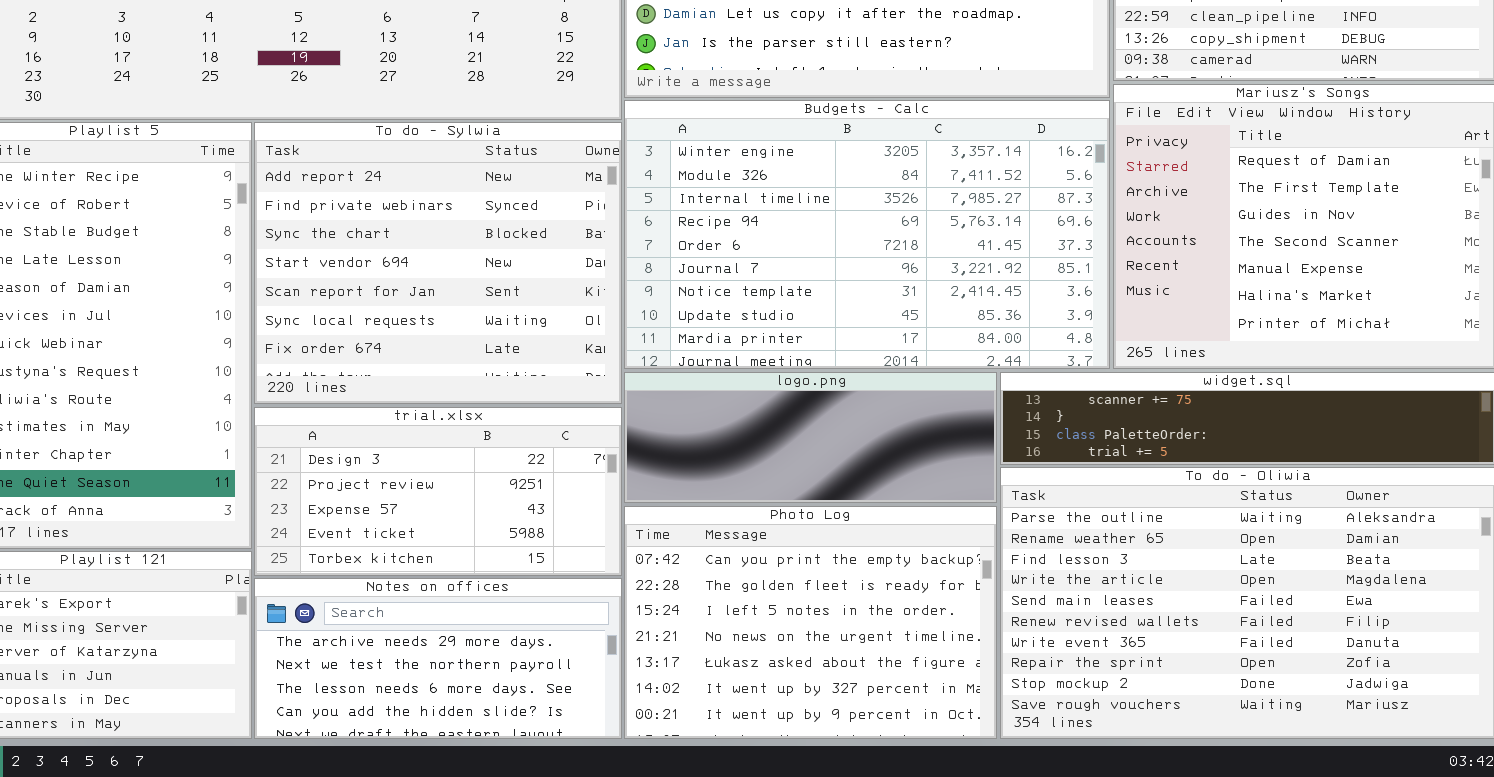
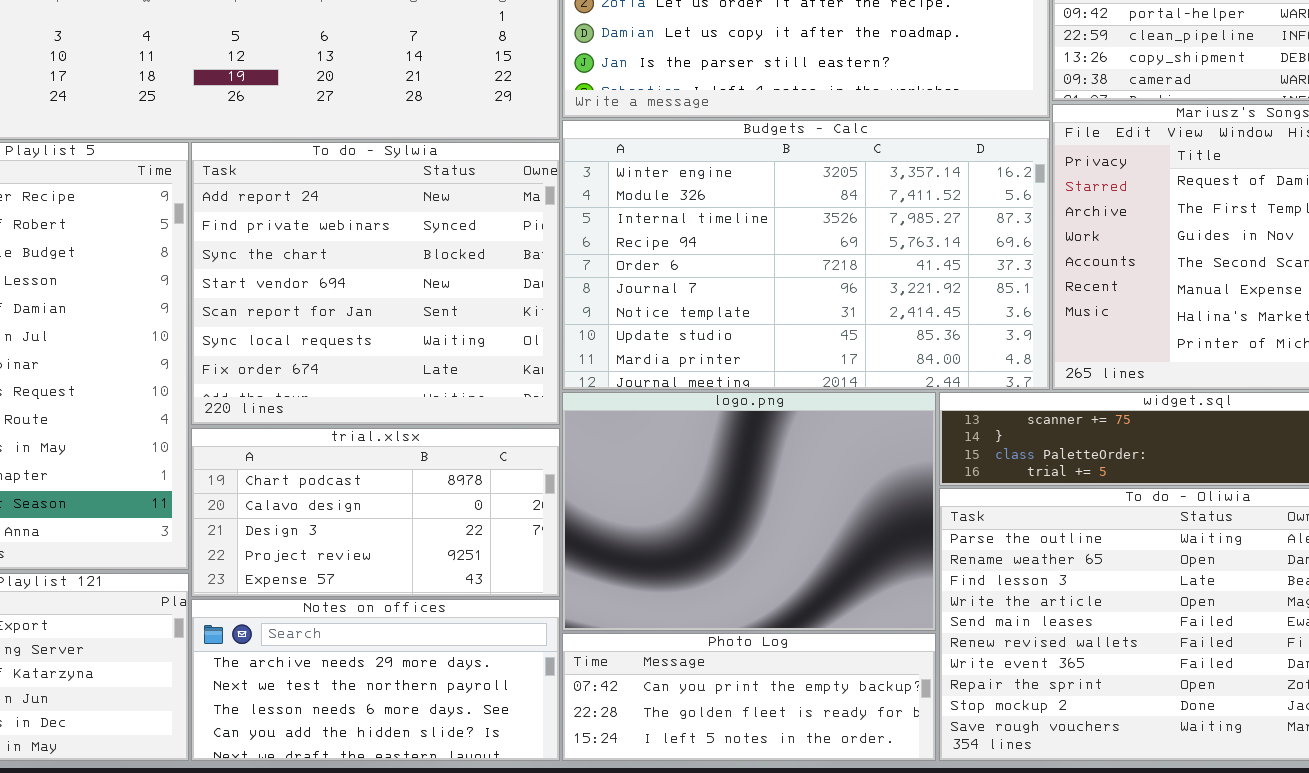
logo.png: [624,372,997,503] -> [562,392,936,631], resized
trial.xlsx: [254,407,622,576] -> [191,428,560,597], scrolled up 2 rows
Photo Log: [624,506,997,739] -> [562,633,936,761], resized

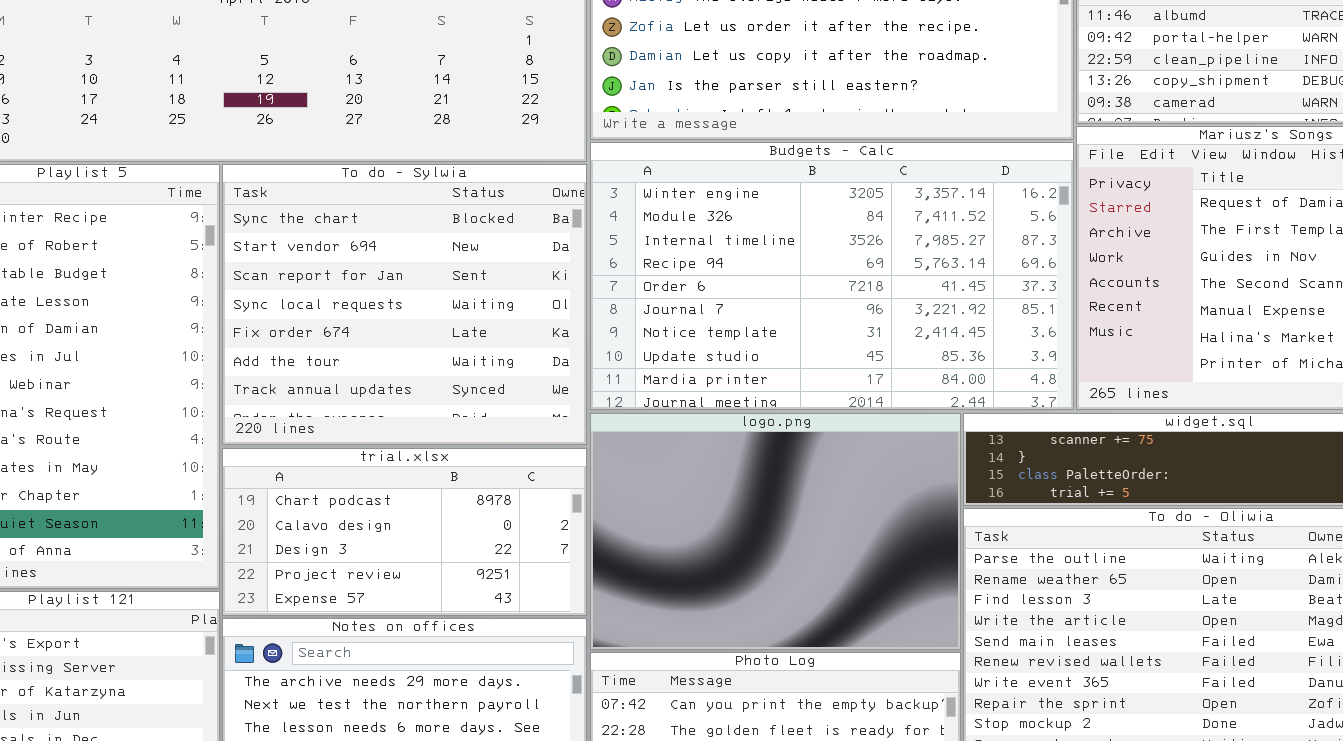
To do - Sylwia: [191,142,560,425] -> [222,164,587,445], scrolled down 2 rows

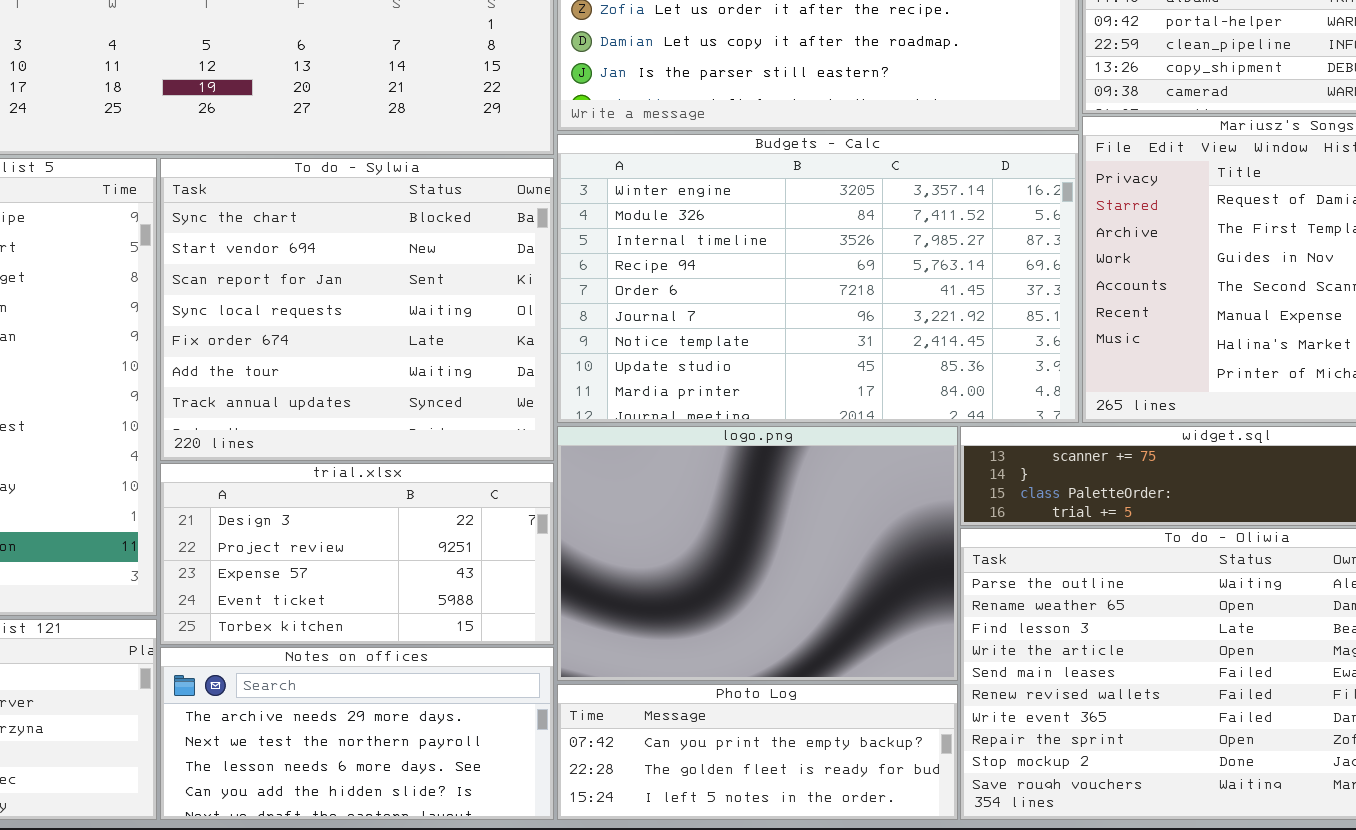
trial.xlsx: [222,448,587,616] -> [160,463,554,645], scrolled down 2 rows

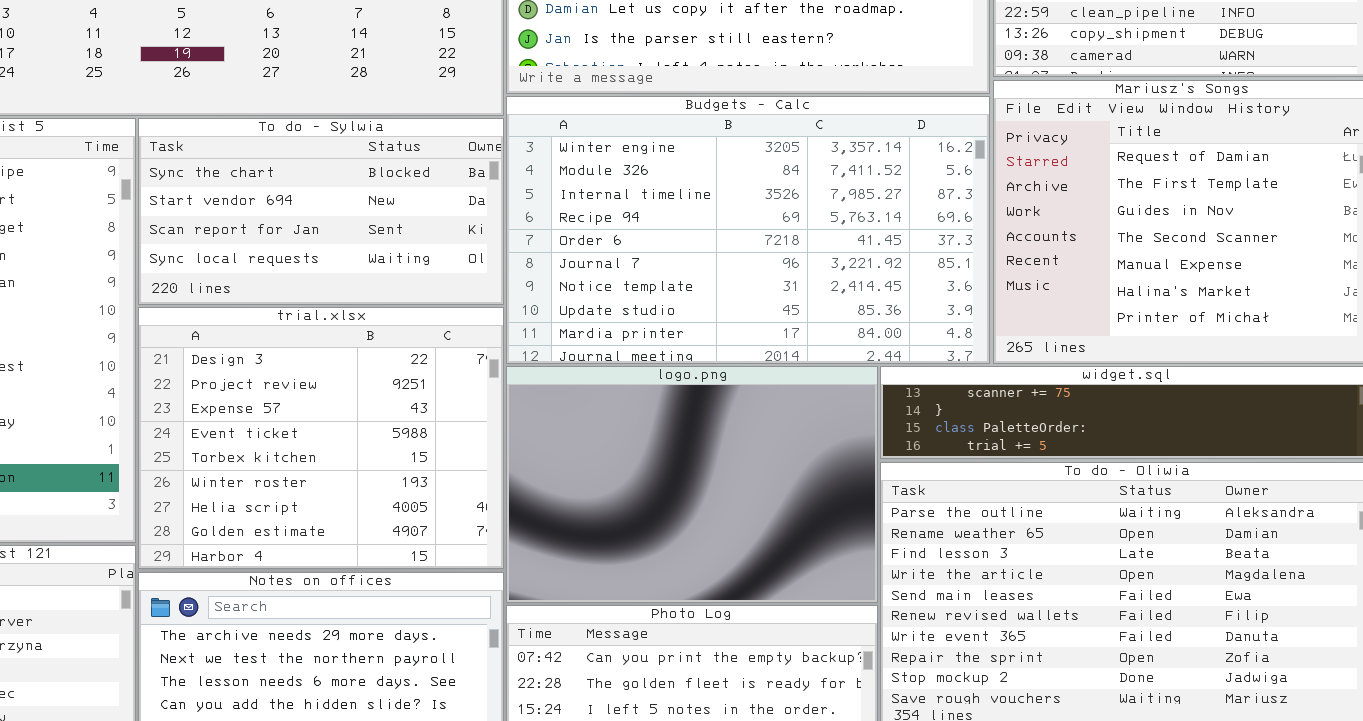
To do - Sylwia: [160,158,554,461] -> [138,118,504,305], resized
trial.xlsx: [160,463,554,645] -> [138,307,504,569], resized

